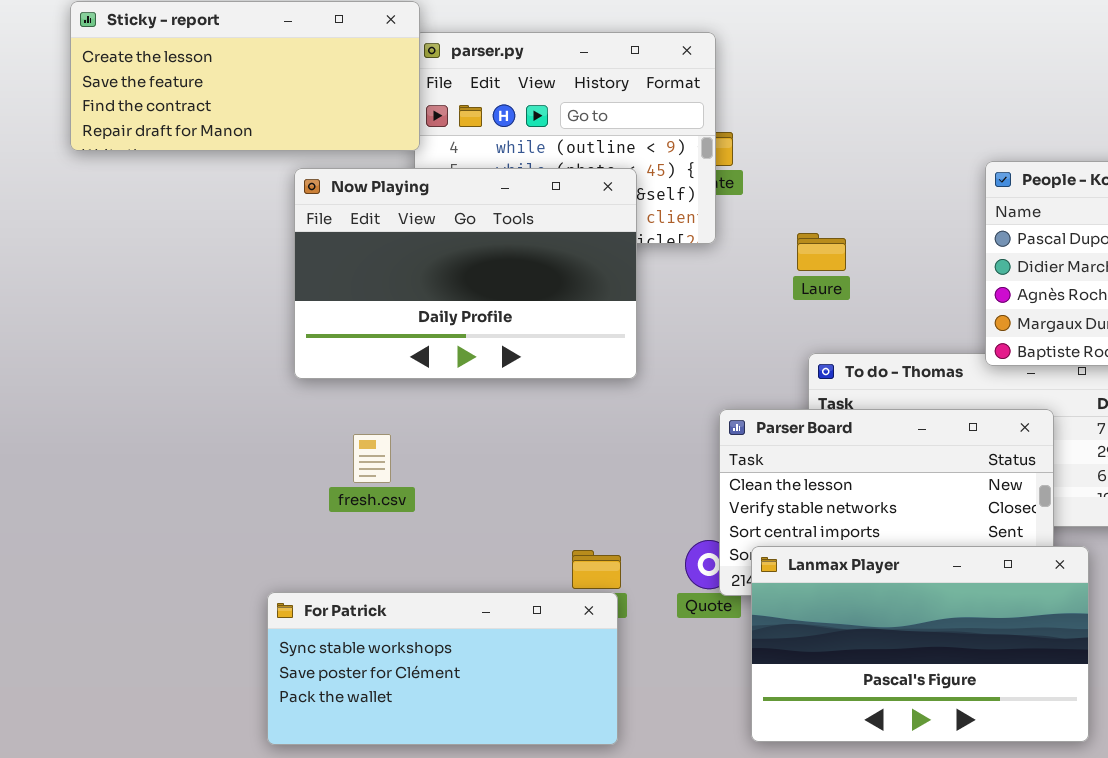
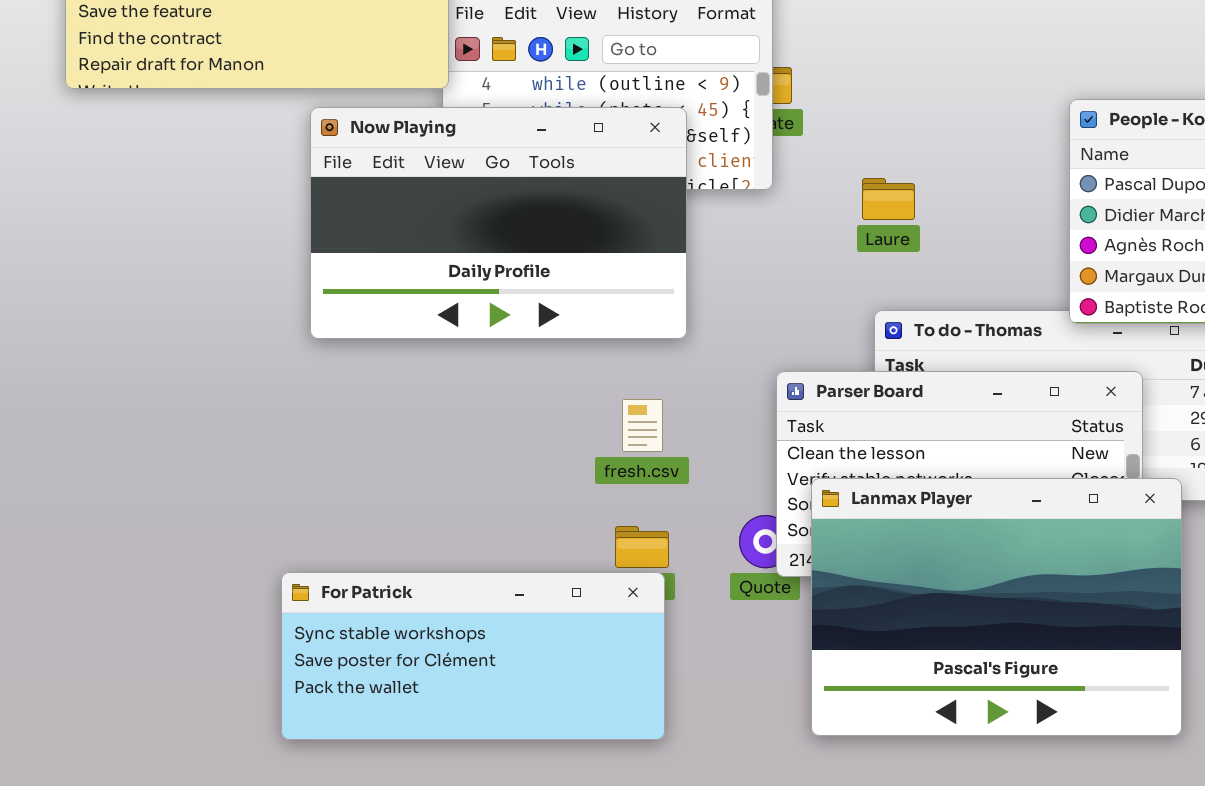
fresh.csv: [353,434,391,483] -> [622,399,663,452], moved
Lanmax Player: [751,546,1089,742] -> [811,478,1182,736], resized

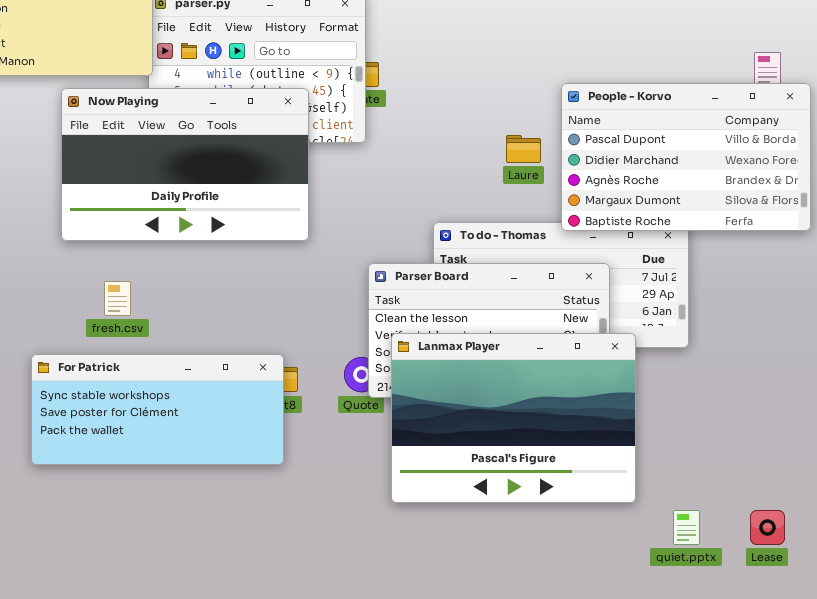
Laure: [862,178,915,220] -> [506,135,541,163], moved
fresh.csv: [622,399,663,452] -> [104,281,131,316], moved
For Patrick: [281,572,665,740] -> [31,354,284,465], moved

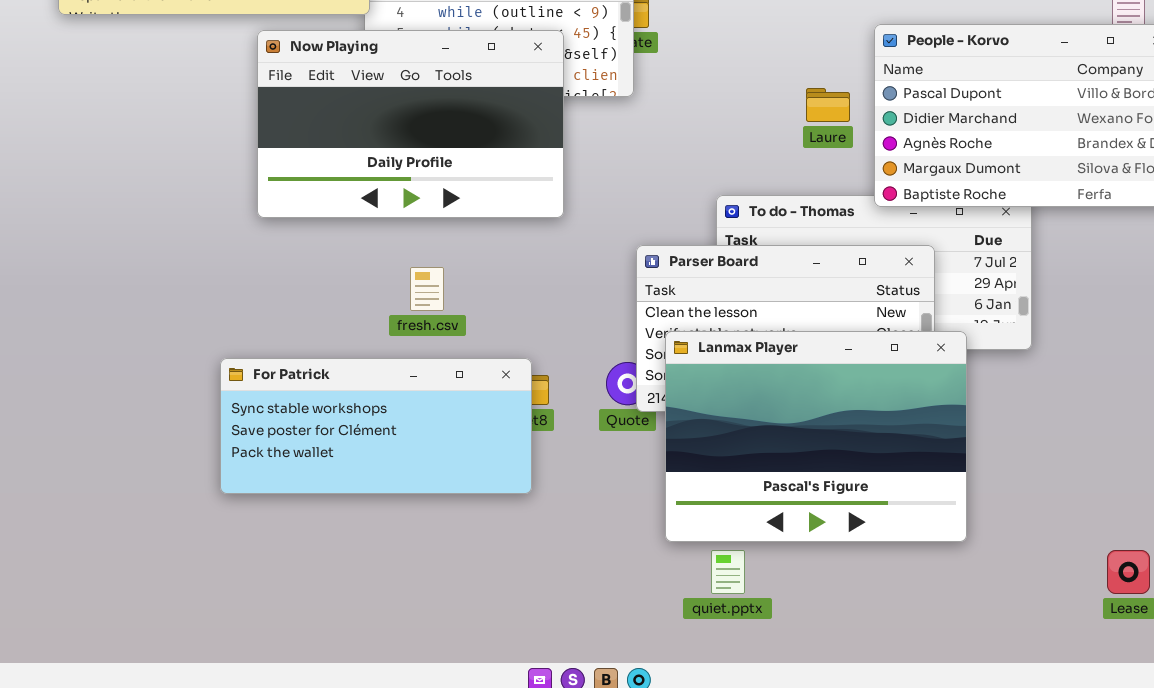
fresh.csv: [104,281,131,316] -> [410,267,444,311], moved
quiet.pptx: [673,510,700,545] -> [711,550,745,594], moved

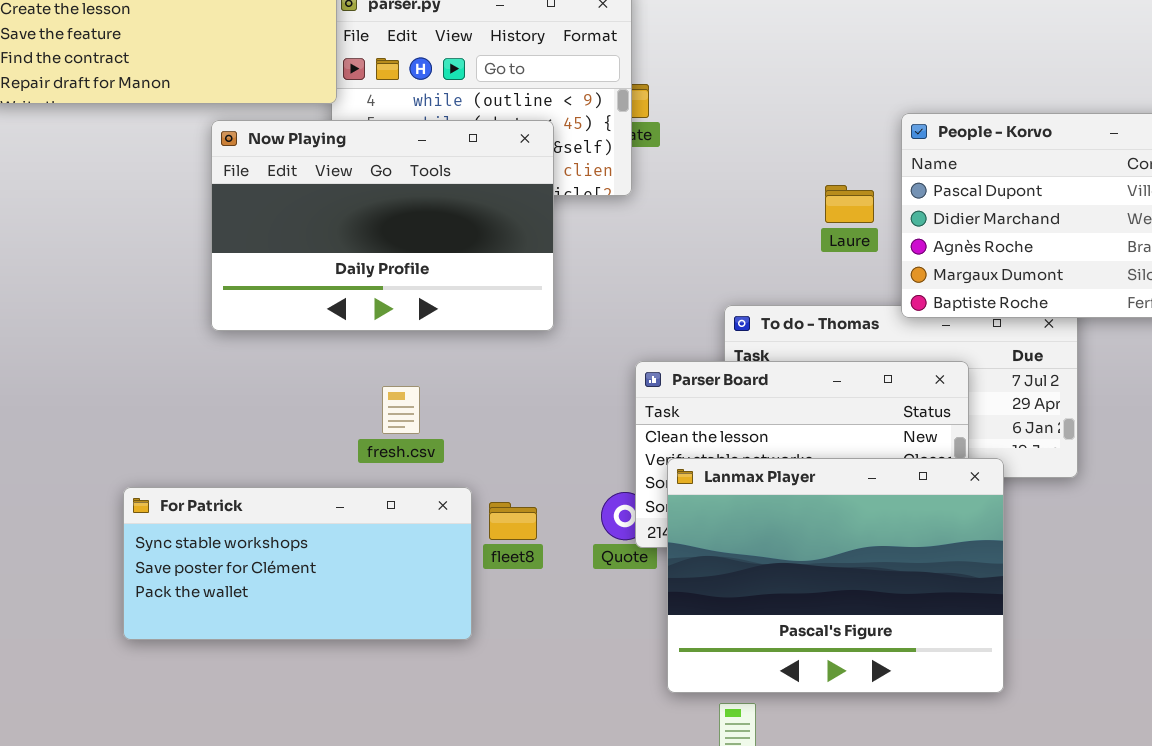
For Patrick: [220,358,532,494] -> [123,487,472,640], moved

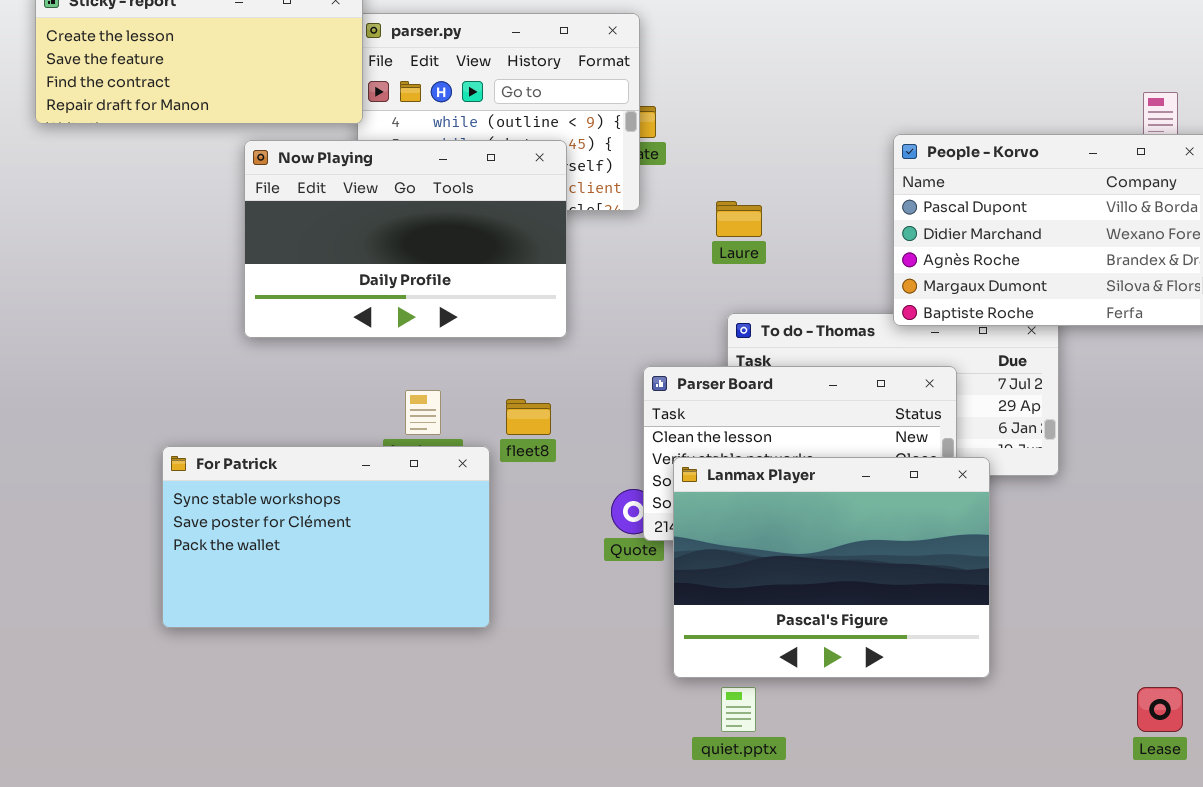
Laure: [825,185,874,223] -> [716,201,762,237], moved
For Patrick: [123,487,472,640] -> [162,446,490,628], resized
fleet8: [489,502,537,540] -> [506,399,551,435], moved

